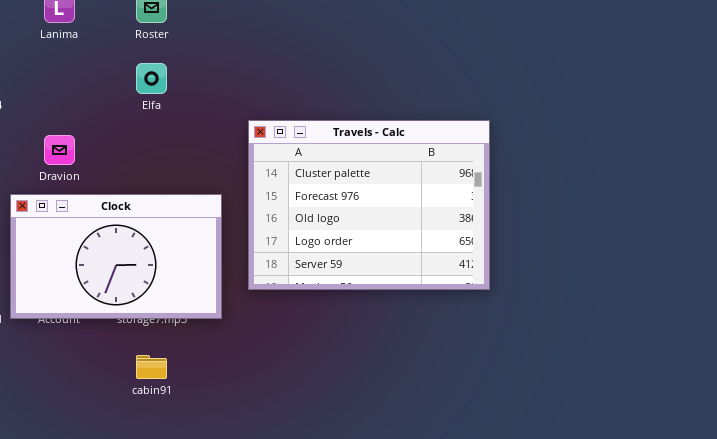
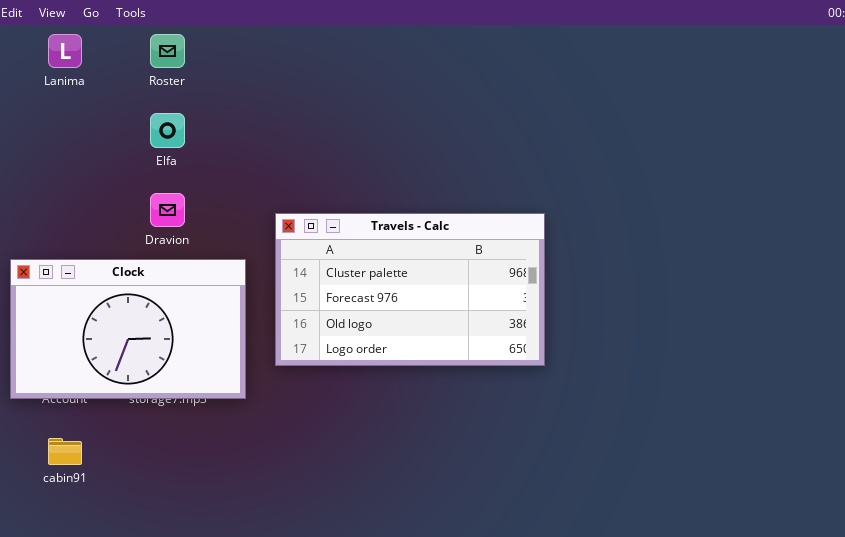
Travels - Calc: [248,120,490,290] -> [275,213,545,366], resized
Dravion: [44,135,75,165] -> [150,193,185,227], moved
cabin91: [136,355,167,379] -> [48,438,82,465], moved

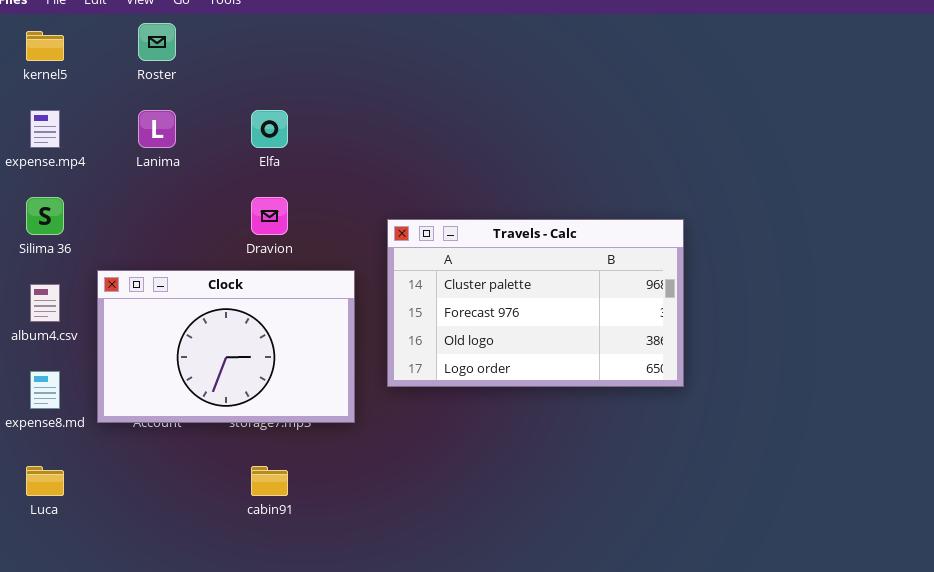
Lanima: [48,34,82,68] -> [138,110,176,148], moved
Roster: [150,34,185,68] -> [138,23,176,61], moved
cabin91: [48,438,82,465] -> [251,466,288,496], moved

